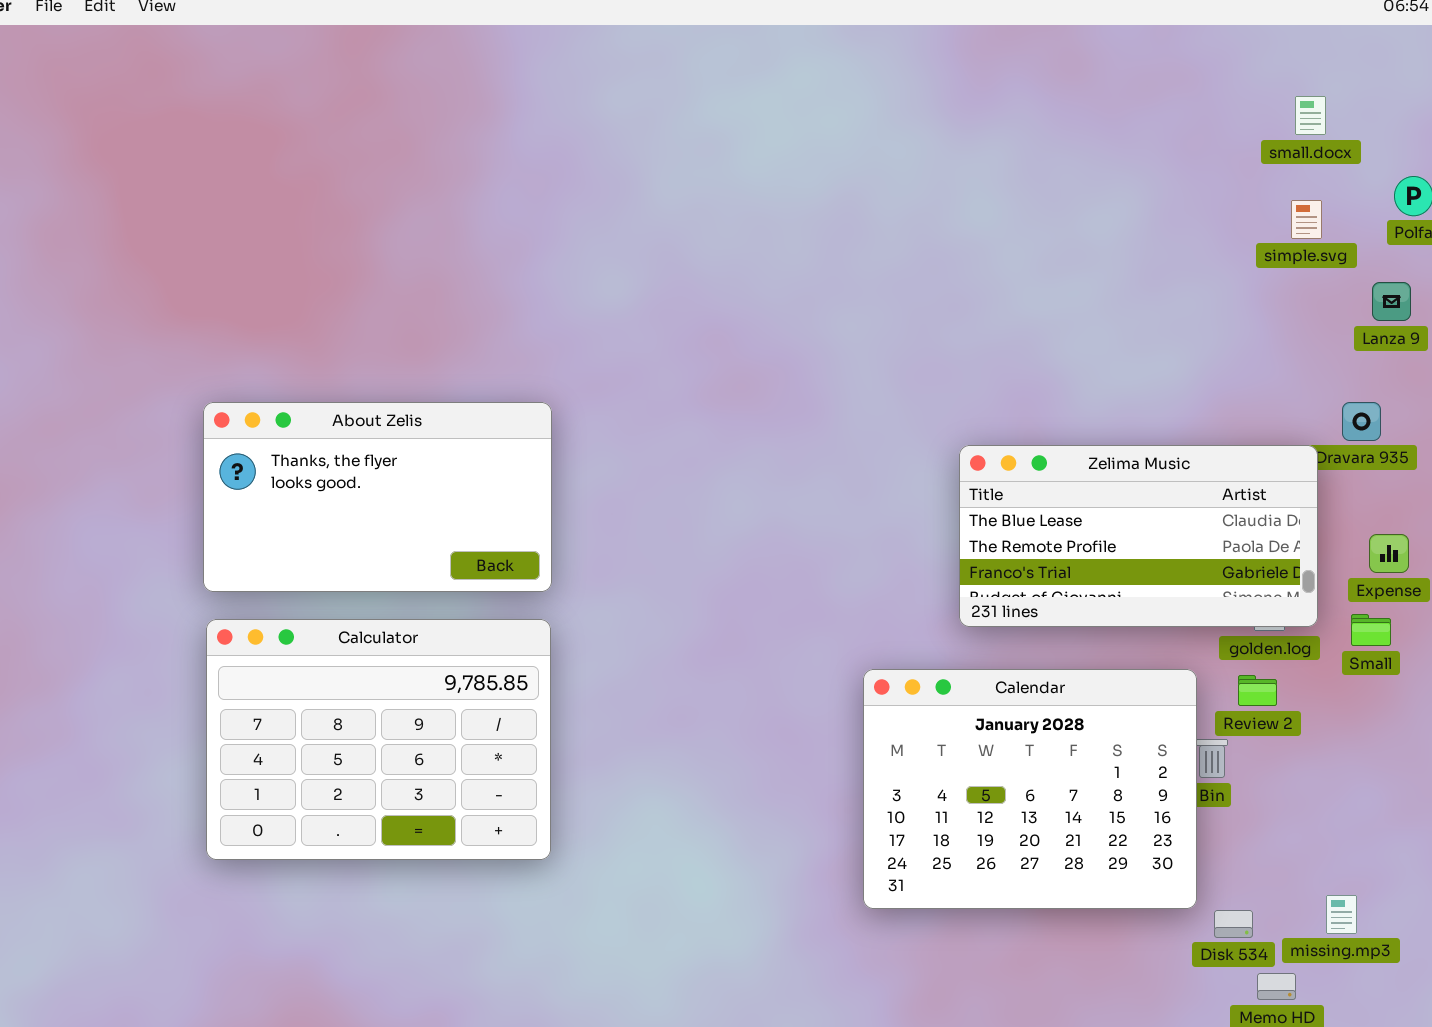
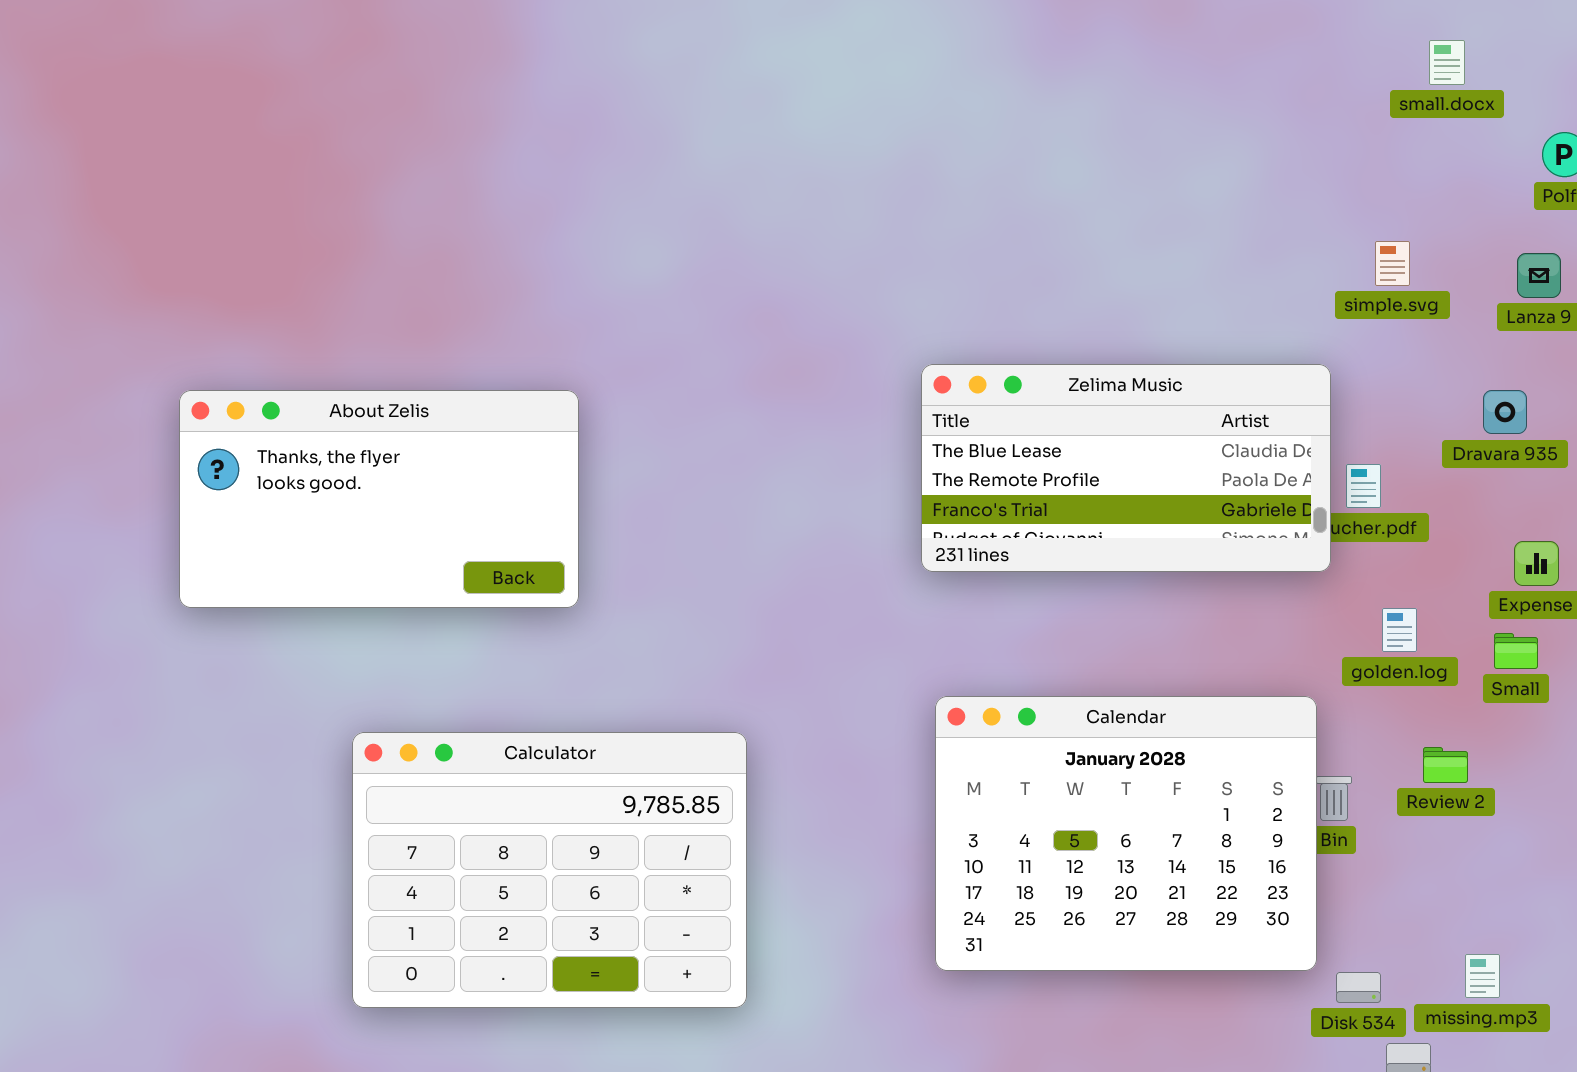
simple.svg: [1291,200,1322,239] -> [1375,241,1410,286], moved
Zelima Music: [959,445,1318,627] -> [921,364,1331,572], moved
Calculator: [206,619,551,860] -> [352,732,747,1008], moved
Review 2: [1238,675,1277,706] -> [1423,747,1468,783], moved

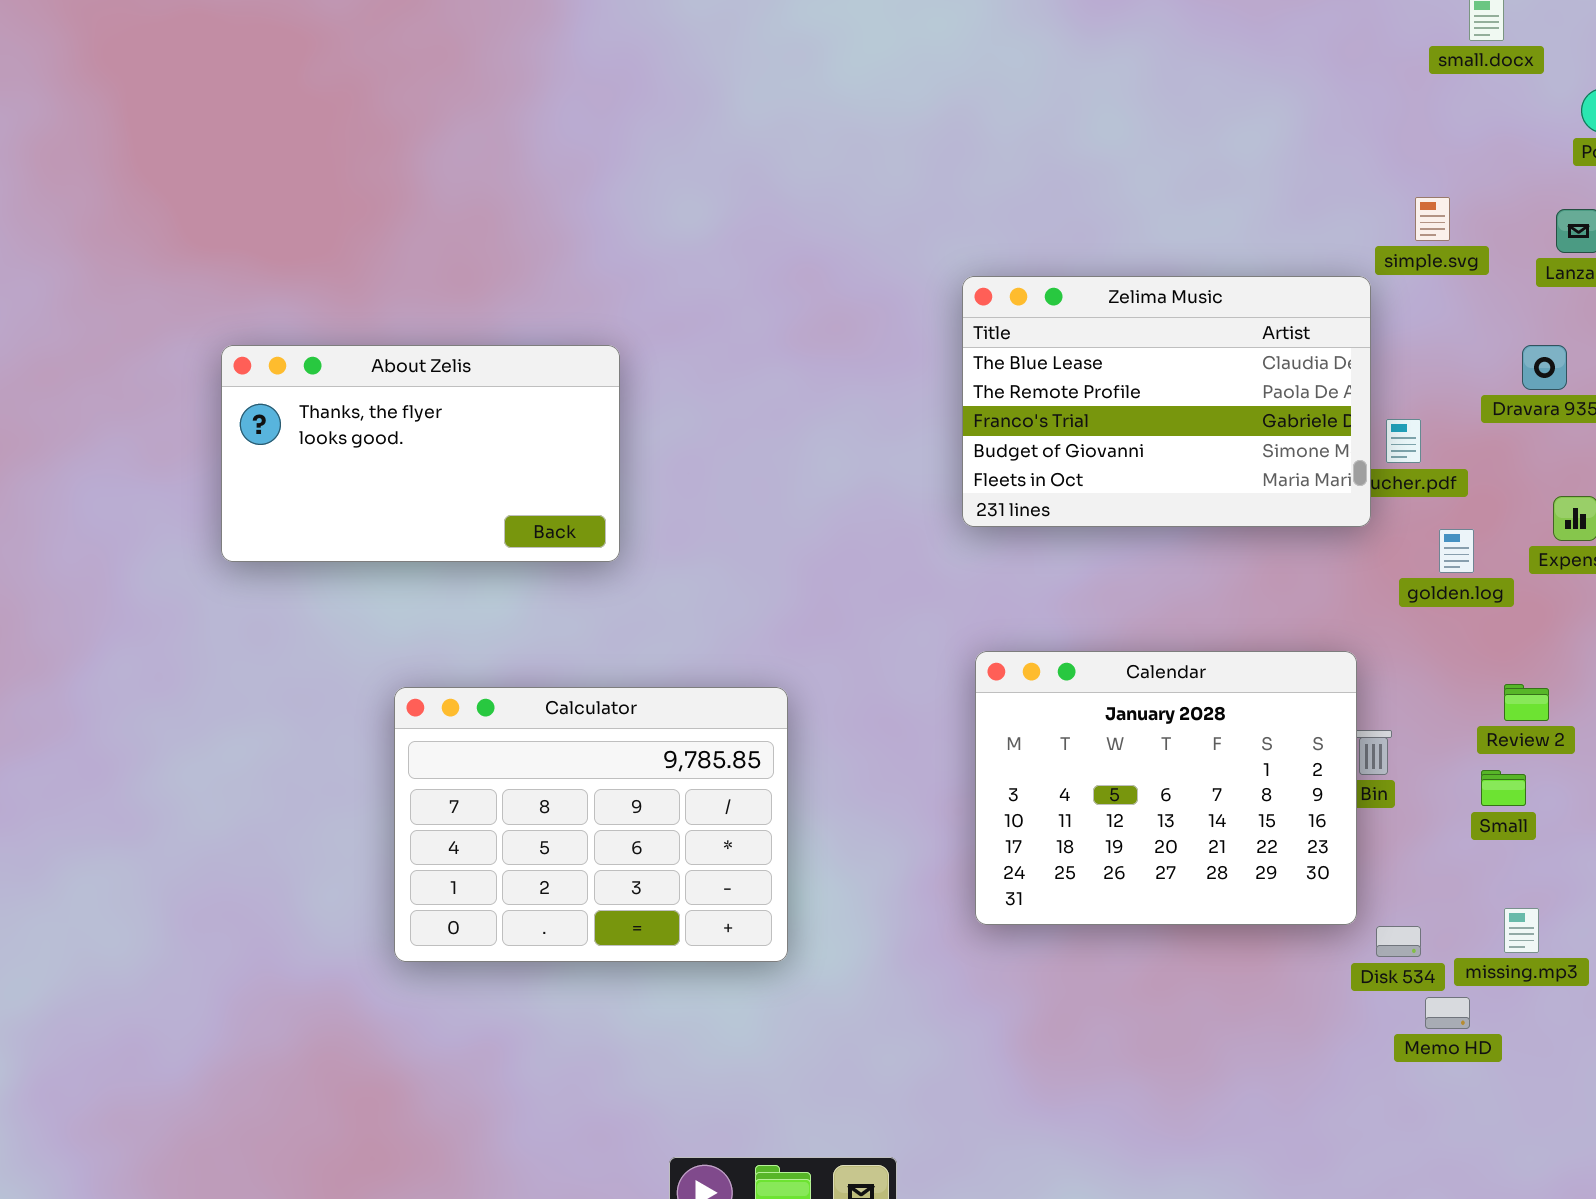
Zelima Music: [921,364,1331,572] -> [962,276,1371,527], resized
golden.log: [1382,608,1417,652] -> [1439,529,1474,573], moved
Small: [1494,633,1538,669] -> [1481,770,1526,806], moved
Review 2: [1423,747,1468,783] -> [1504,684,1549,721], moved

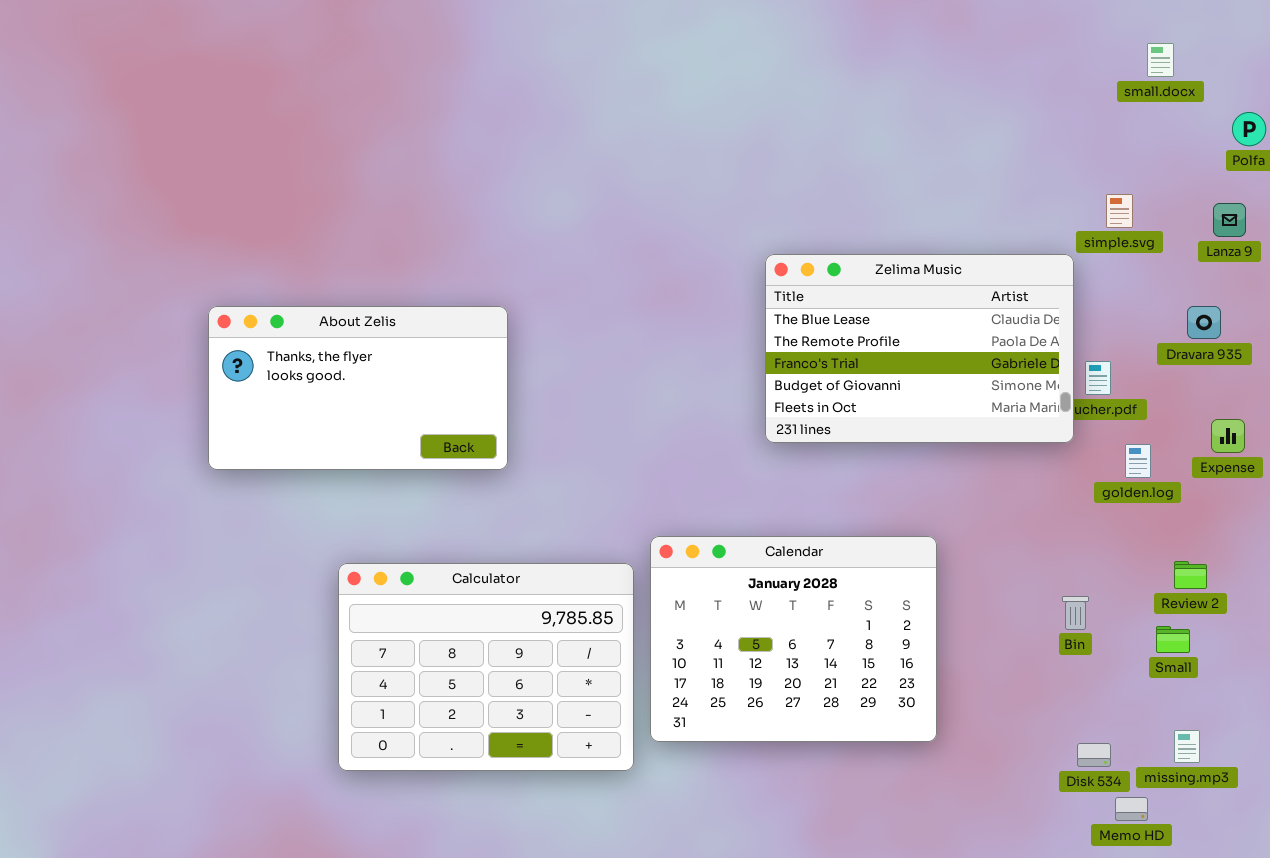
Calendar: [975,651,1357,925] -> [650,536,937,742], moved

